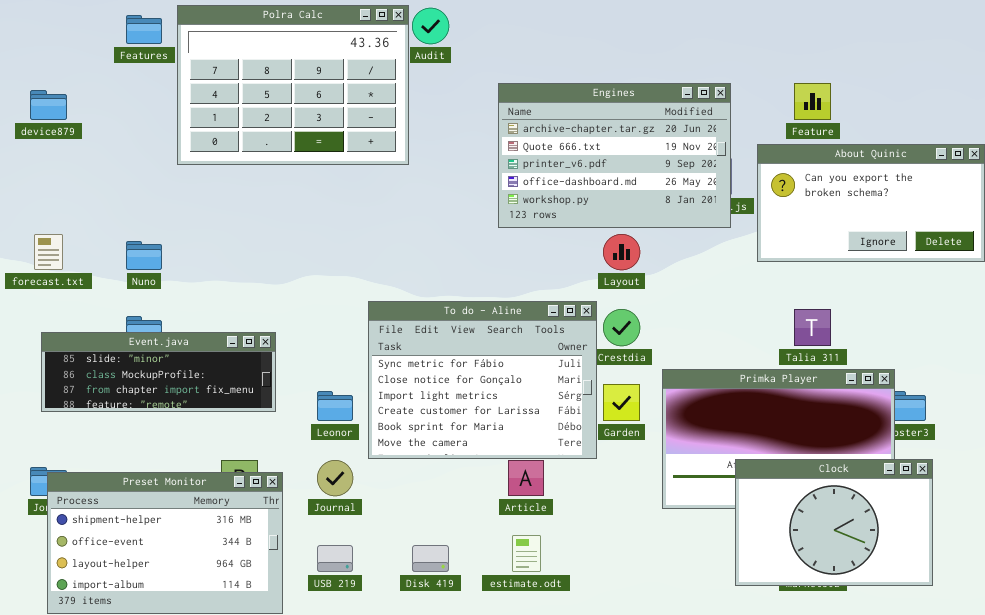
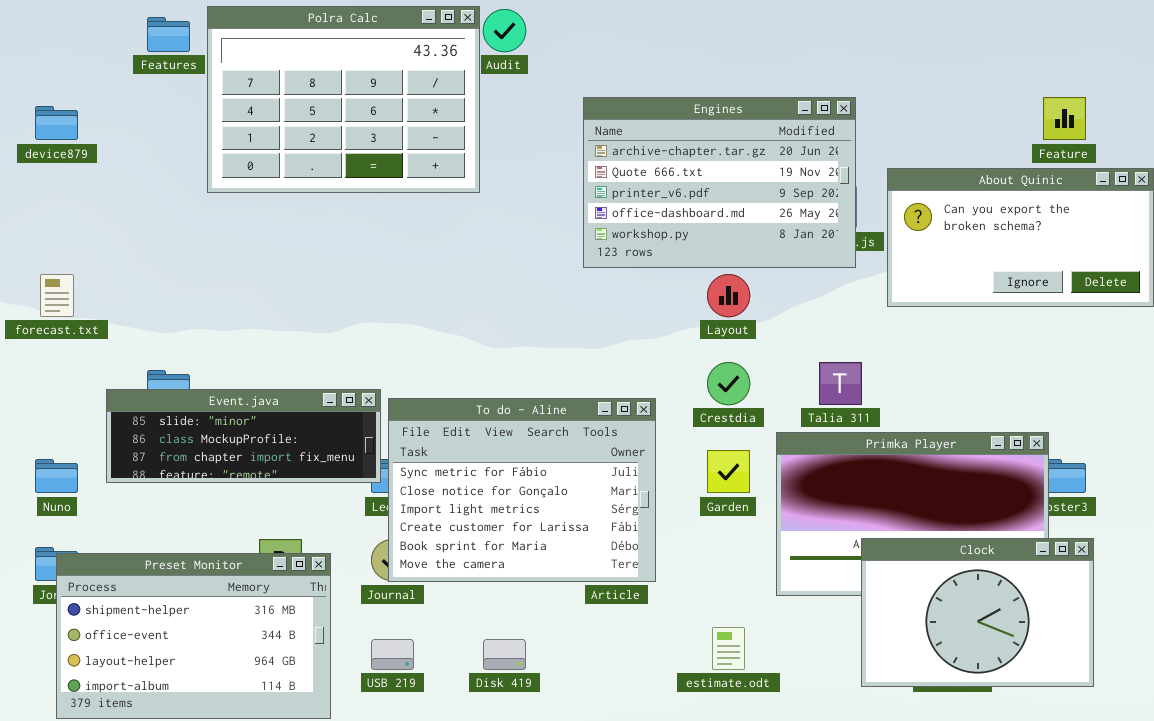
Feature: [794,83,831,120] -> [1043,97,1086,140], moved
Nuno: [126,241,162,270] -> [35,459,78,493], moved
To do - Aline: [368,301,597,459] -> [388,398,656,582], moved
Talia 311: [794,309,831,346] -> [819,362,862,405], moved
Event.java: [41,332,276,412] -> [106,389,381,483], moved
estimate.odt: [512,535,541,572] -> [712,627,745,670], moved

